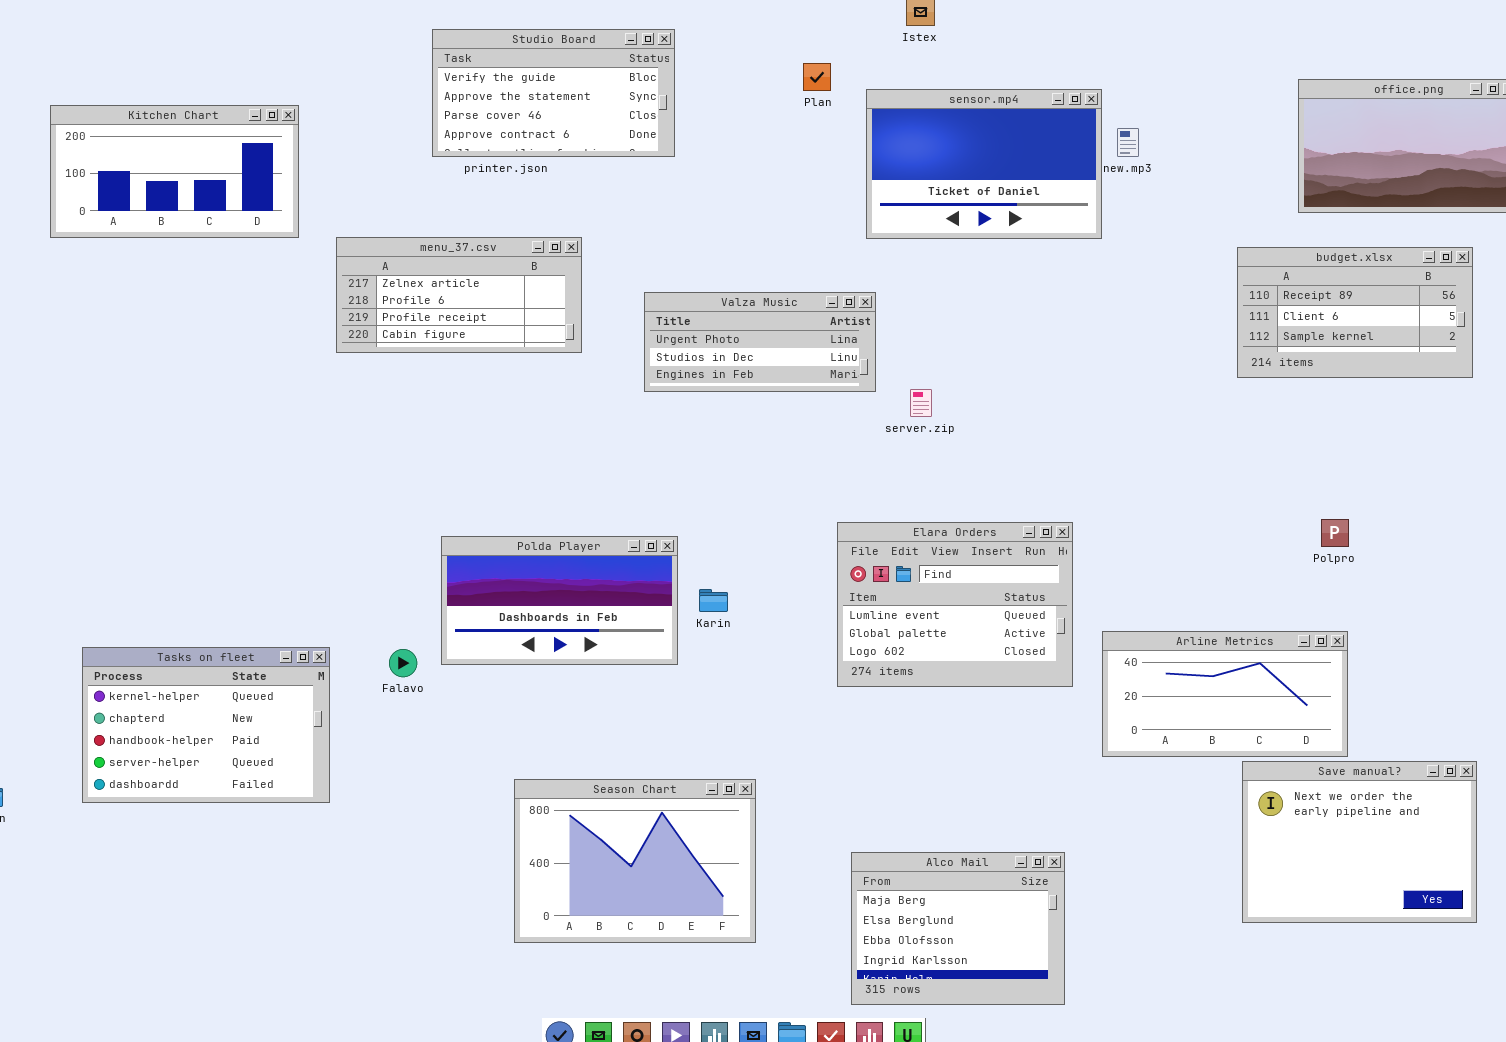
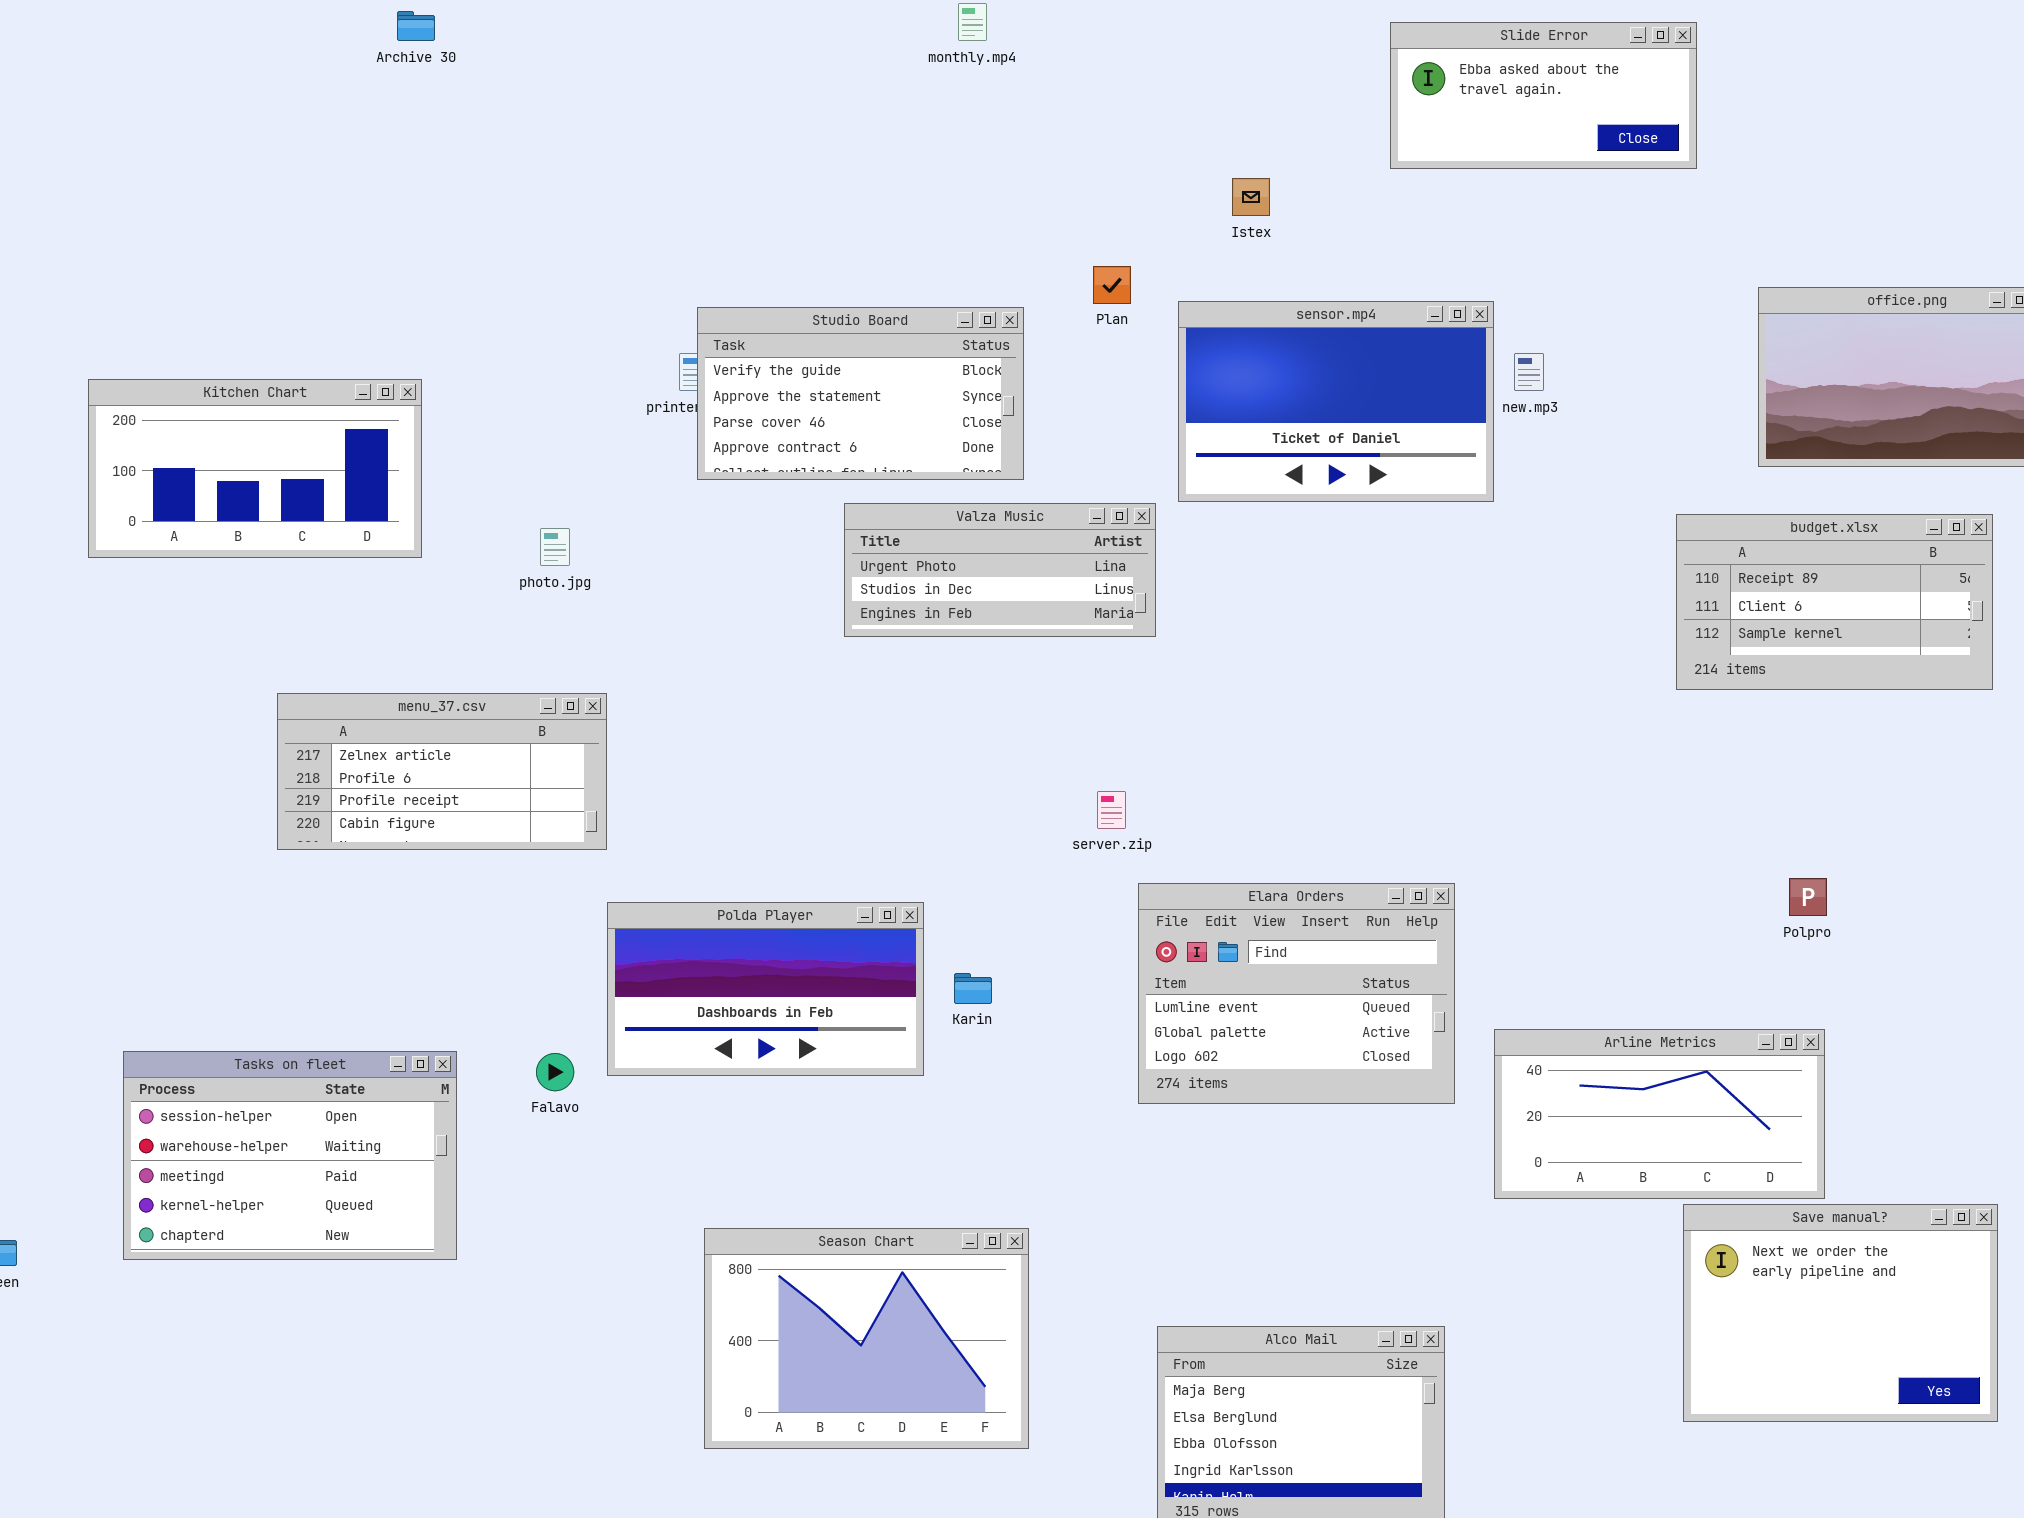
Studio Board: [432,29,675,157] -> [697,307,1024,480], moved
Kitchen Chart: [50,105,299,238] -> [88,379,422,558], moved
menu_37.csv: [336,237,582,353] -> [277,693,607,850], moved
Valza Music: [644,292,876,392] -> [844,503,1156,637], moved
server.zip: [910,389,932,417] -> [1097,791,1126,829], moved
Tasks on fleet: [82,647,330,803] -> [123,1051,457,1260], scrolled up 3 rows

